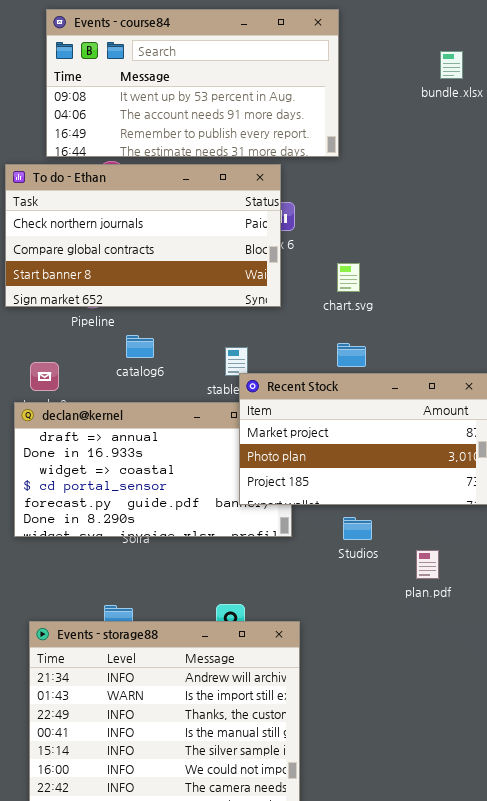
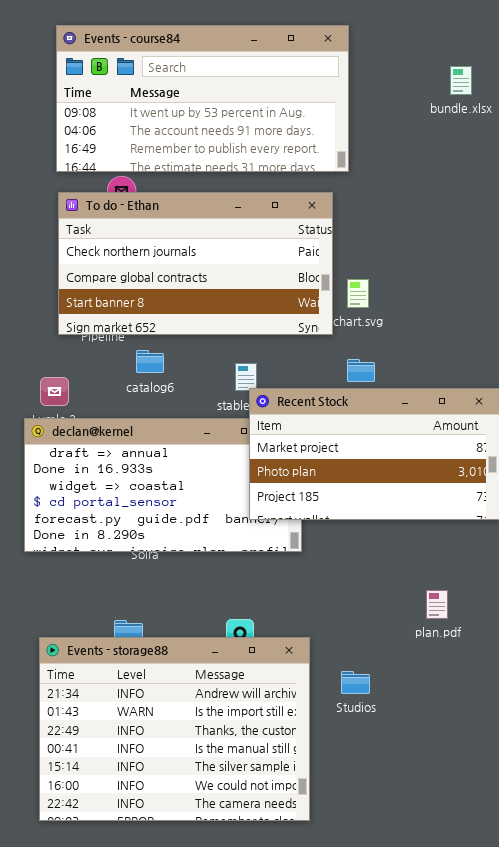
To do - Ethan: [5,164,281,307] -> [58,192,333,335], moved
Studios: [343,517,372,540] -> [341,671,370,694], moved
plan.pdf: [416,550,439,579] -> [426,590,448,619], moved

